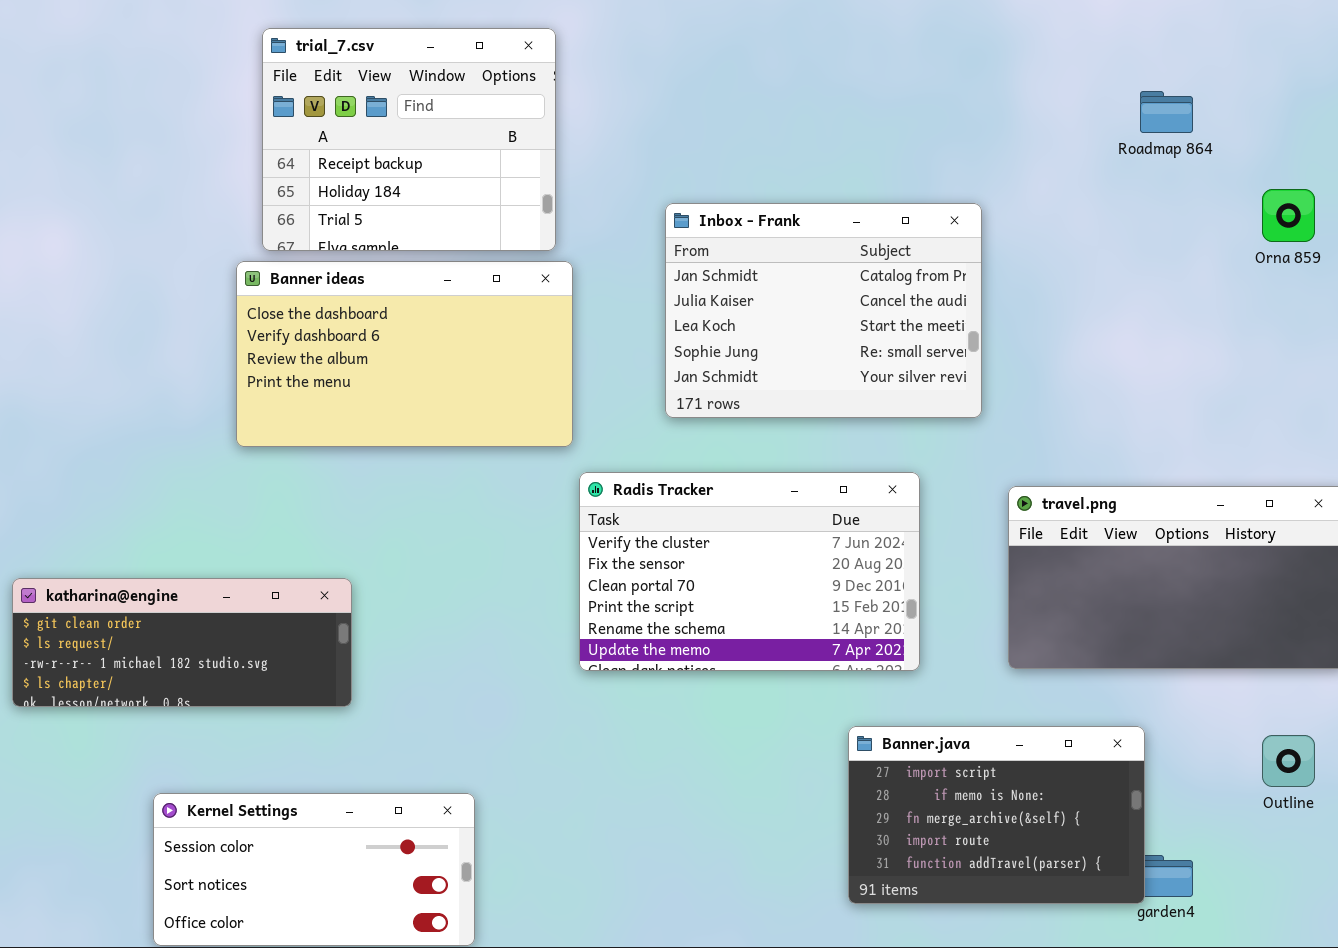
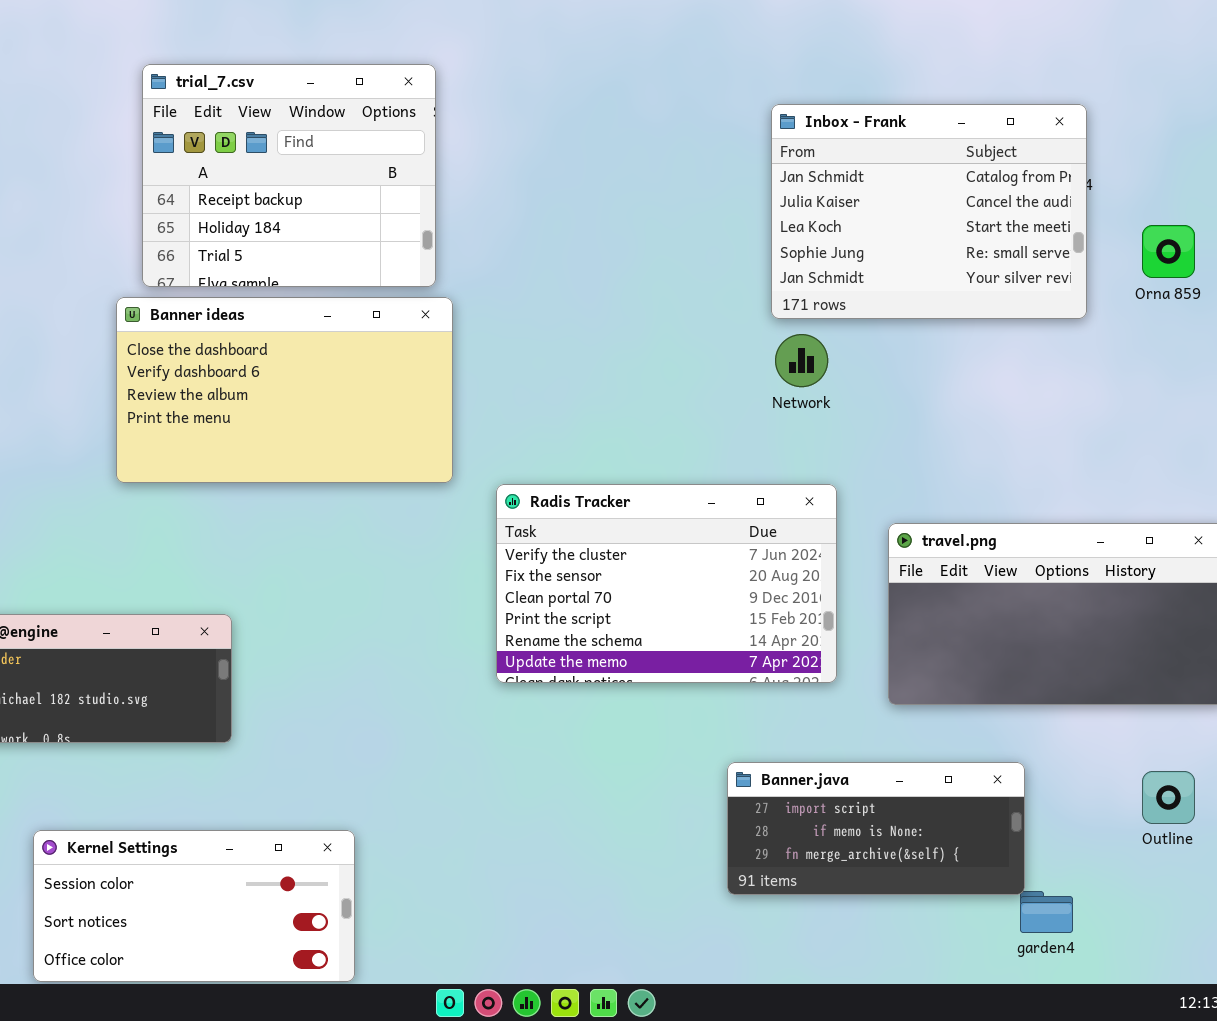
Inbox - Frank: [665,203,982,418] -> [771,104,1087,319], moved
Radis Tracker: [579,472,920,671] -> [496,484,837,683], moved
Banner.java: [848,726,1145,904] -> [727,762,1025,895], resized

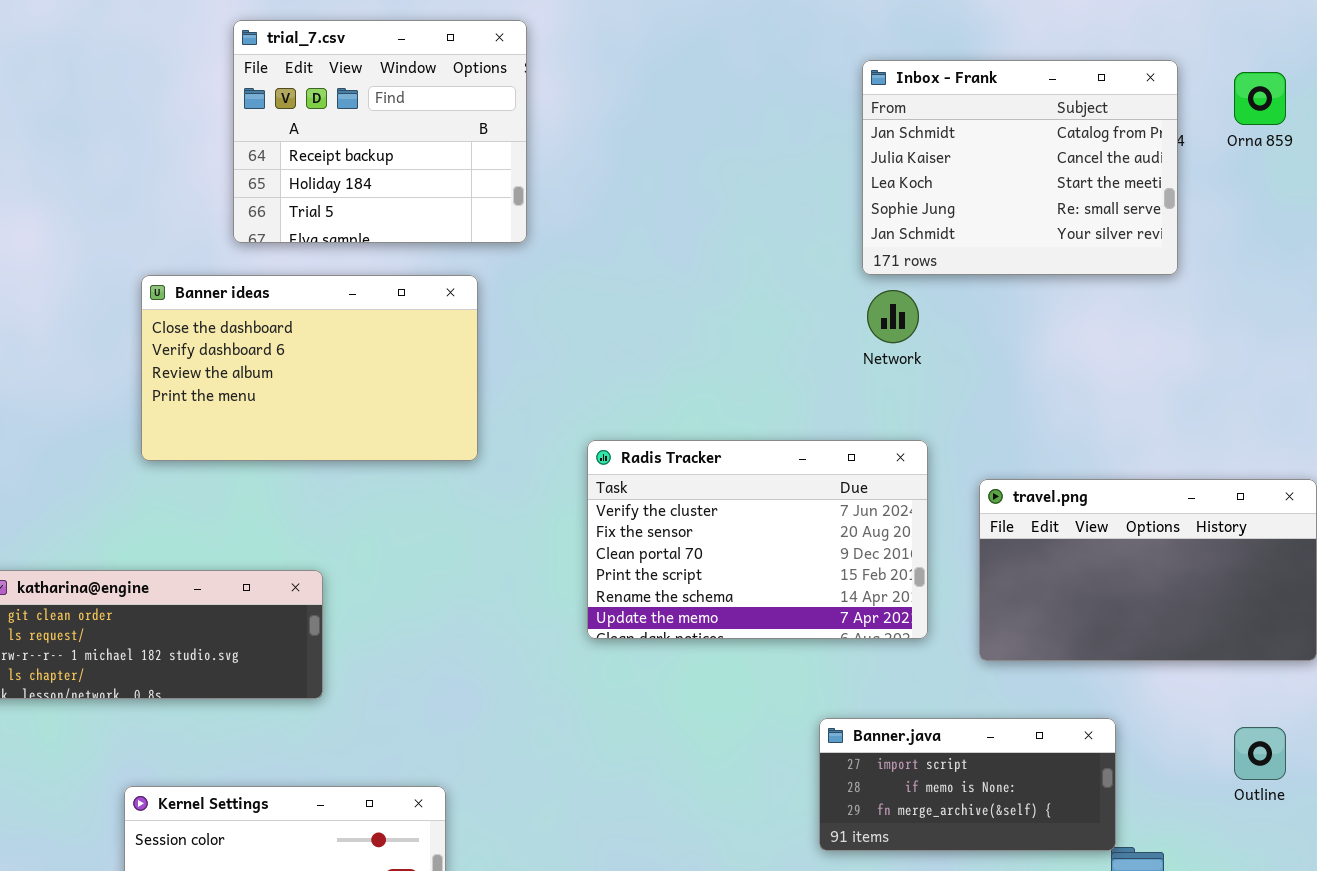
Orna 859: [1142,225,1195,278] -> [1234,72,1286,125], moved
Banner ideas: [116,297,453,483] -> [141,275,478,461], moved

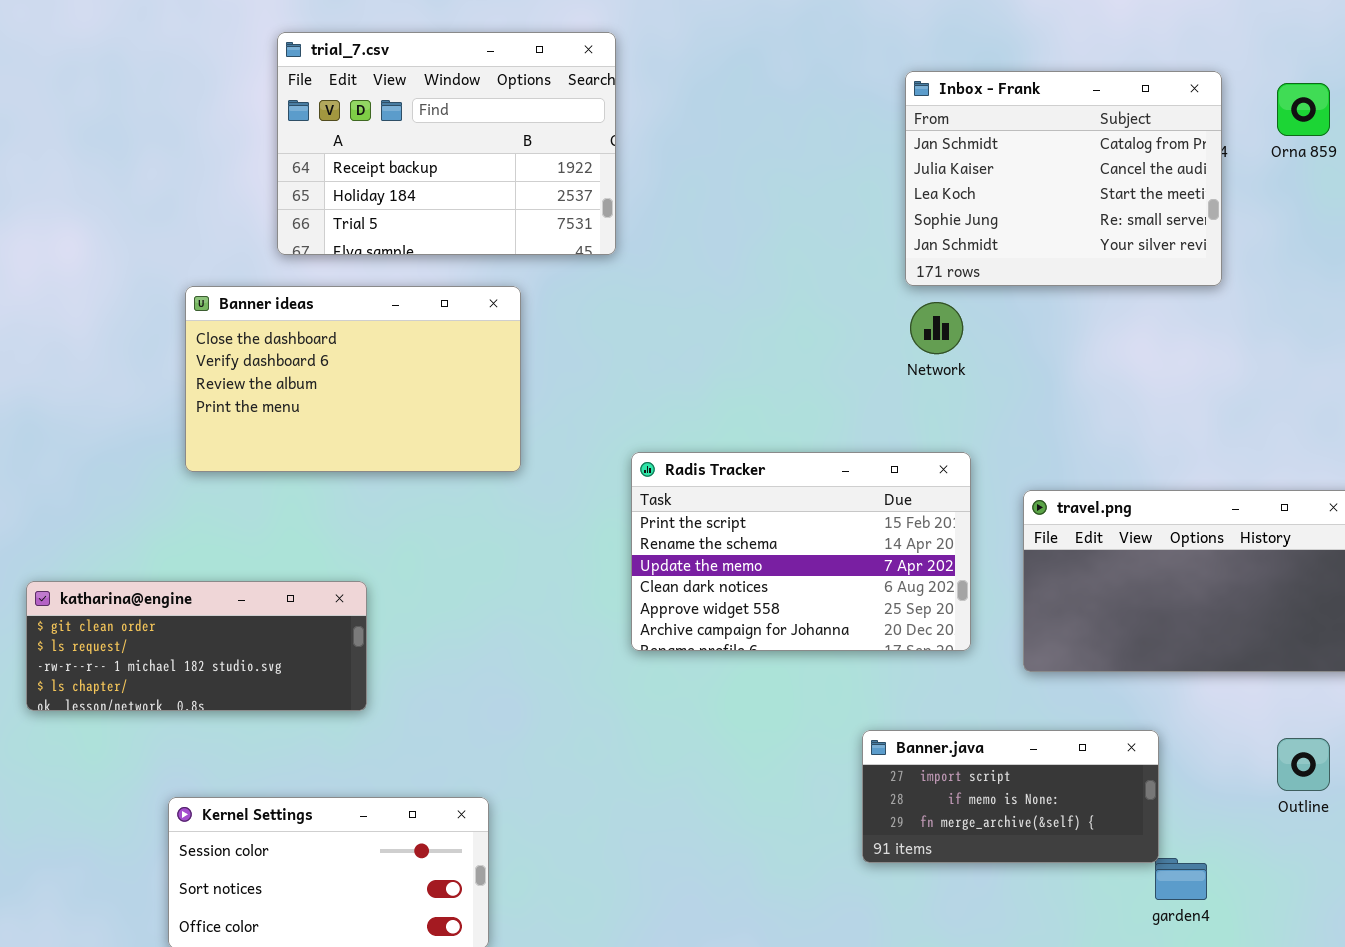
trial_7.csv: [233,20,527,243] -> [277,32,616,255], resized
Radis Tracker: [587,440,928,639] -> [631,452,971,651], scrolled down 3 rows

